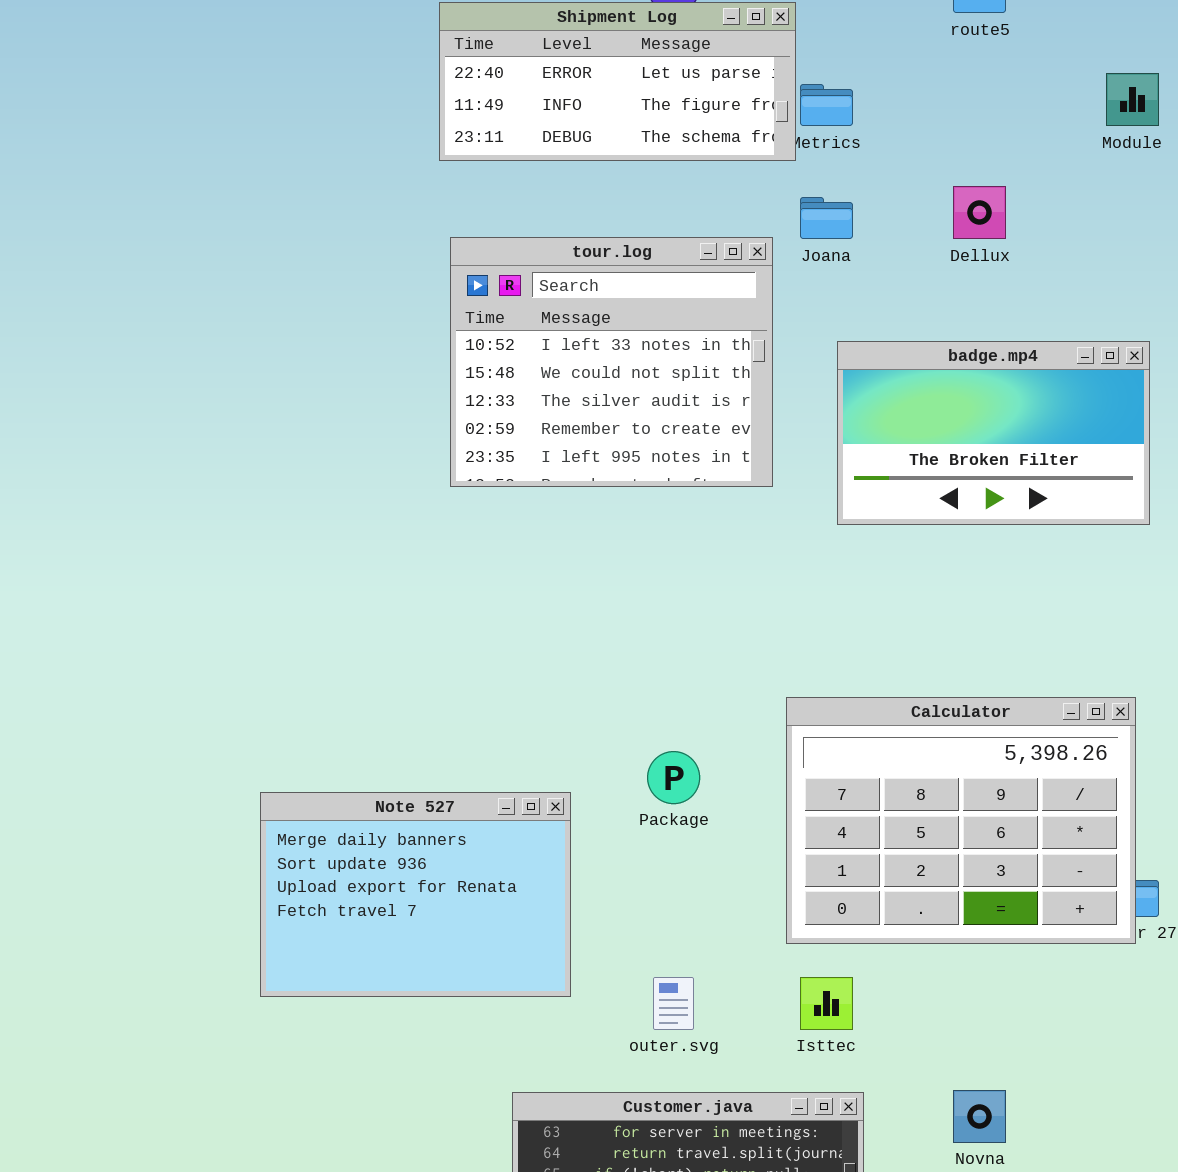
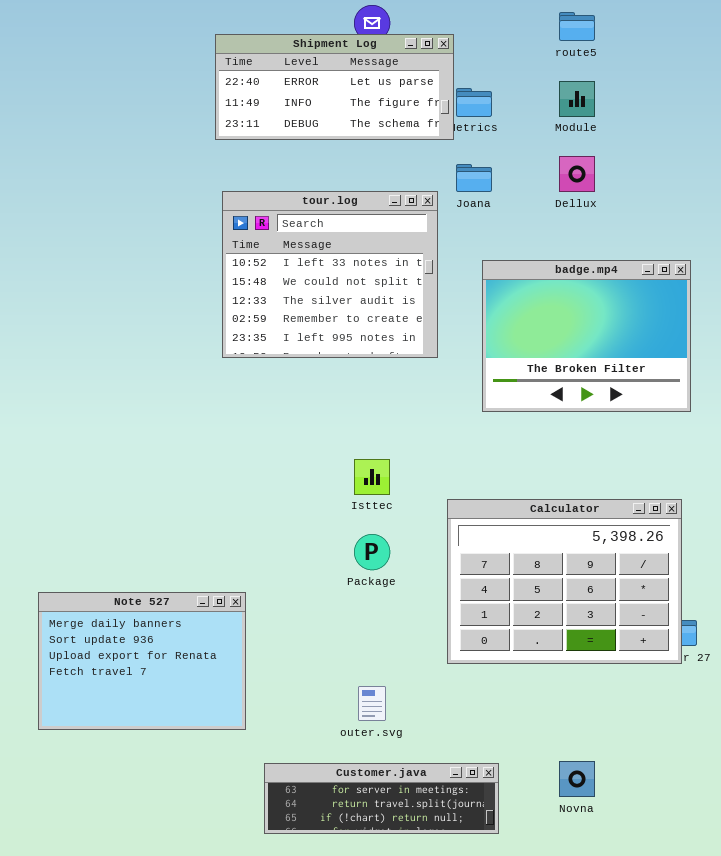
Module: [1106,73,1159,126] -> [559,81,595,117], moved
badge.mp4: [837,341,1150,525] -> [482,260,691,412], resized
Note 527: [260,792,571,997] -> [38,592,246,730], moved
Isttec: [800,977,853,1030] -> [354,459,390,495], moved

